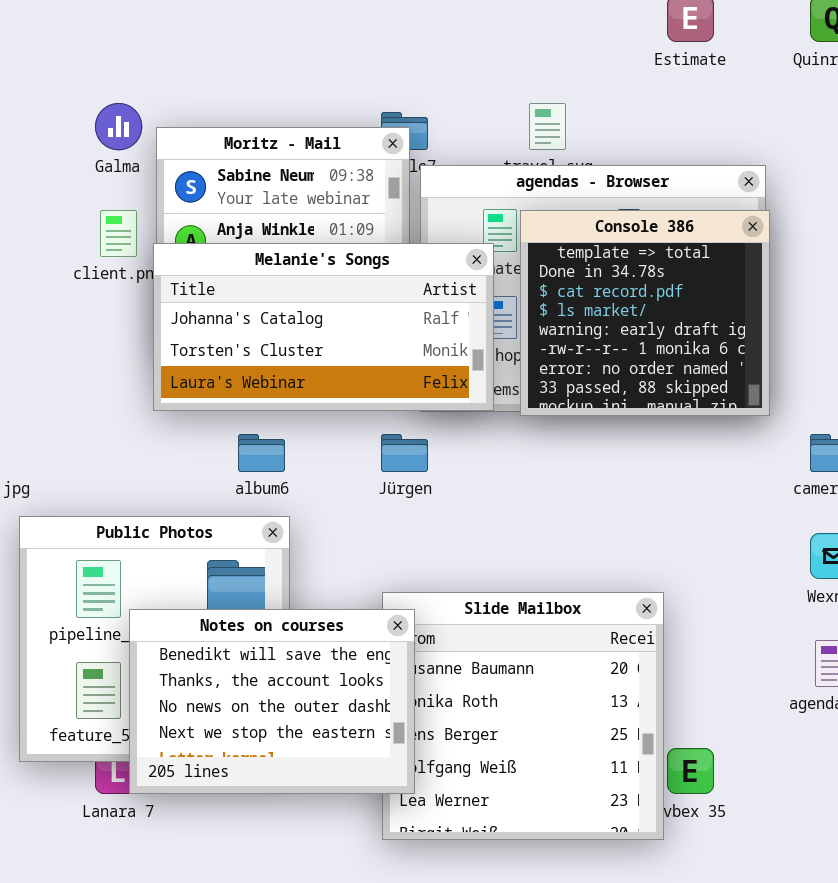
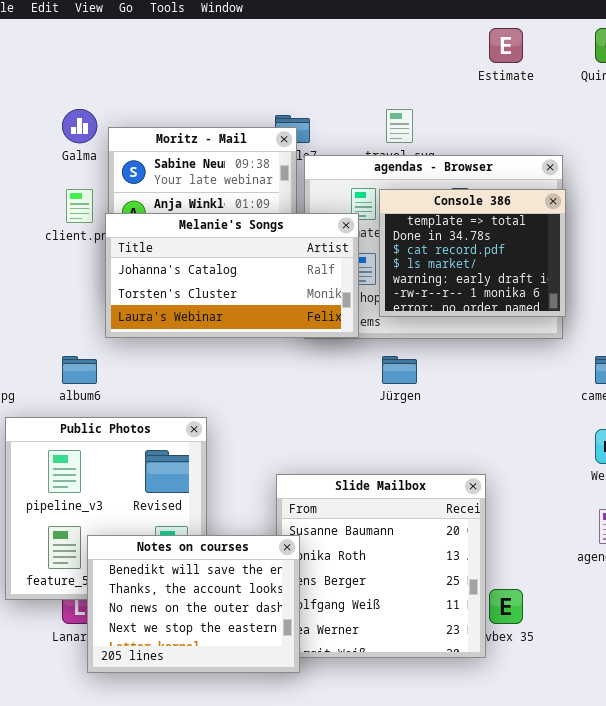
Console 386: [520,210,770,416] -> [379,189,566,317], resized
album6: [238,434,285,472] -> [62,356,97,384], moved
Jürgen: [381,434,428,472] -> [382,356,417,384], moved
Notes on courses: [129,609,415,794] -> [87,535,300,673], moved

